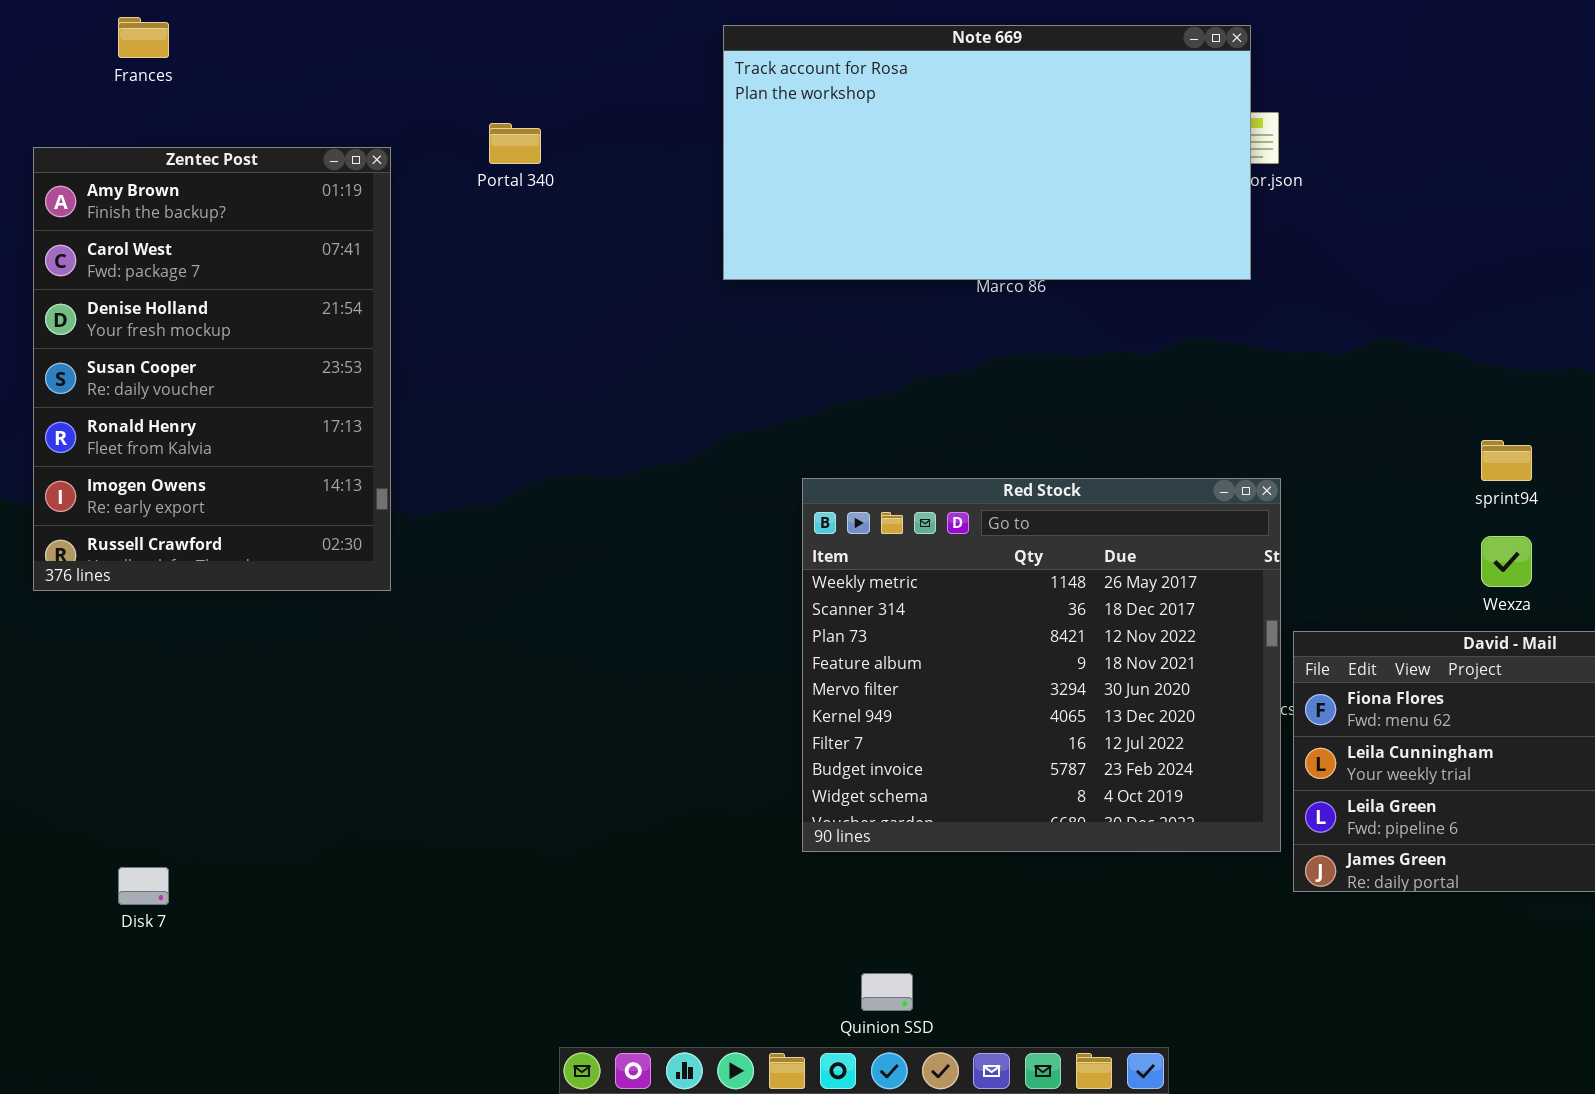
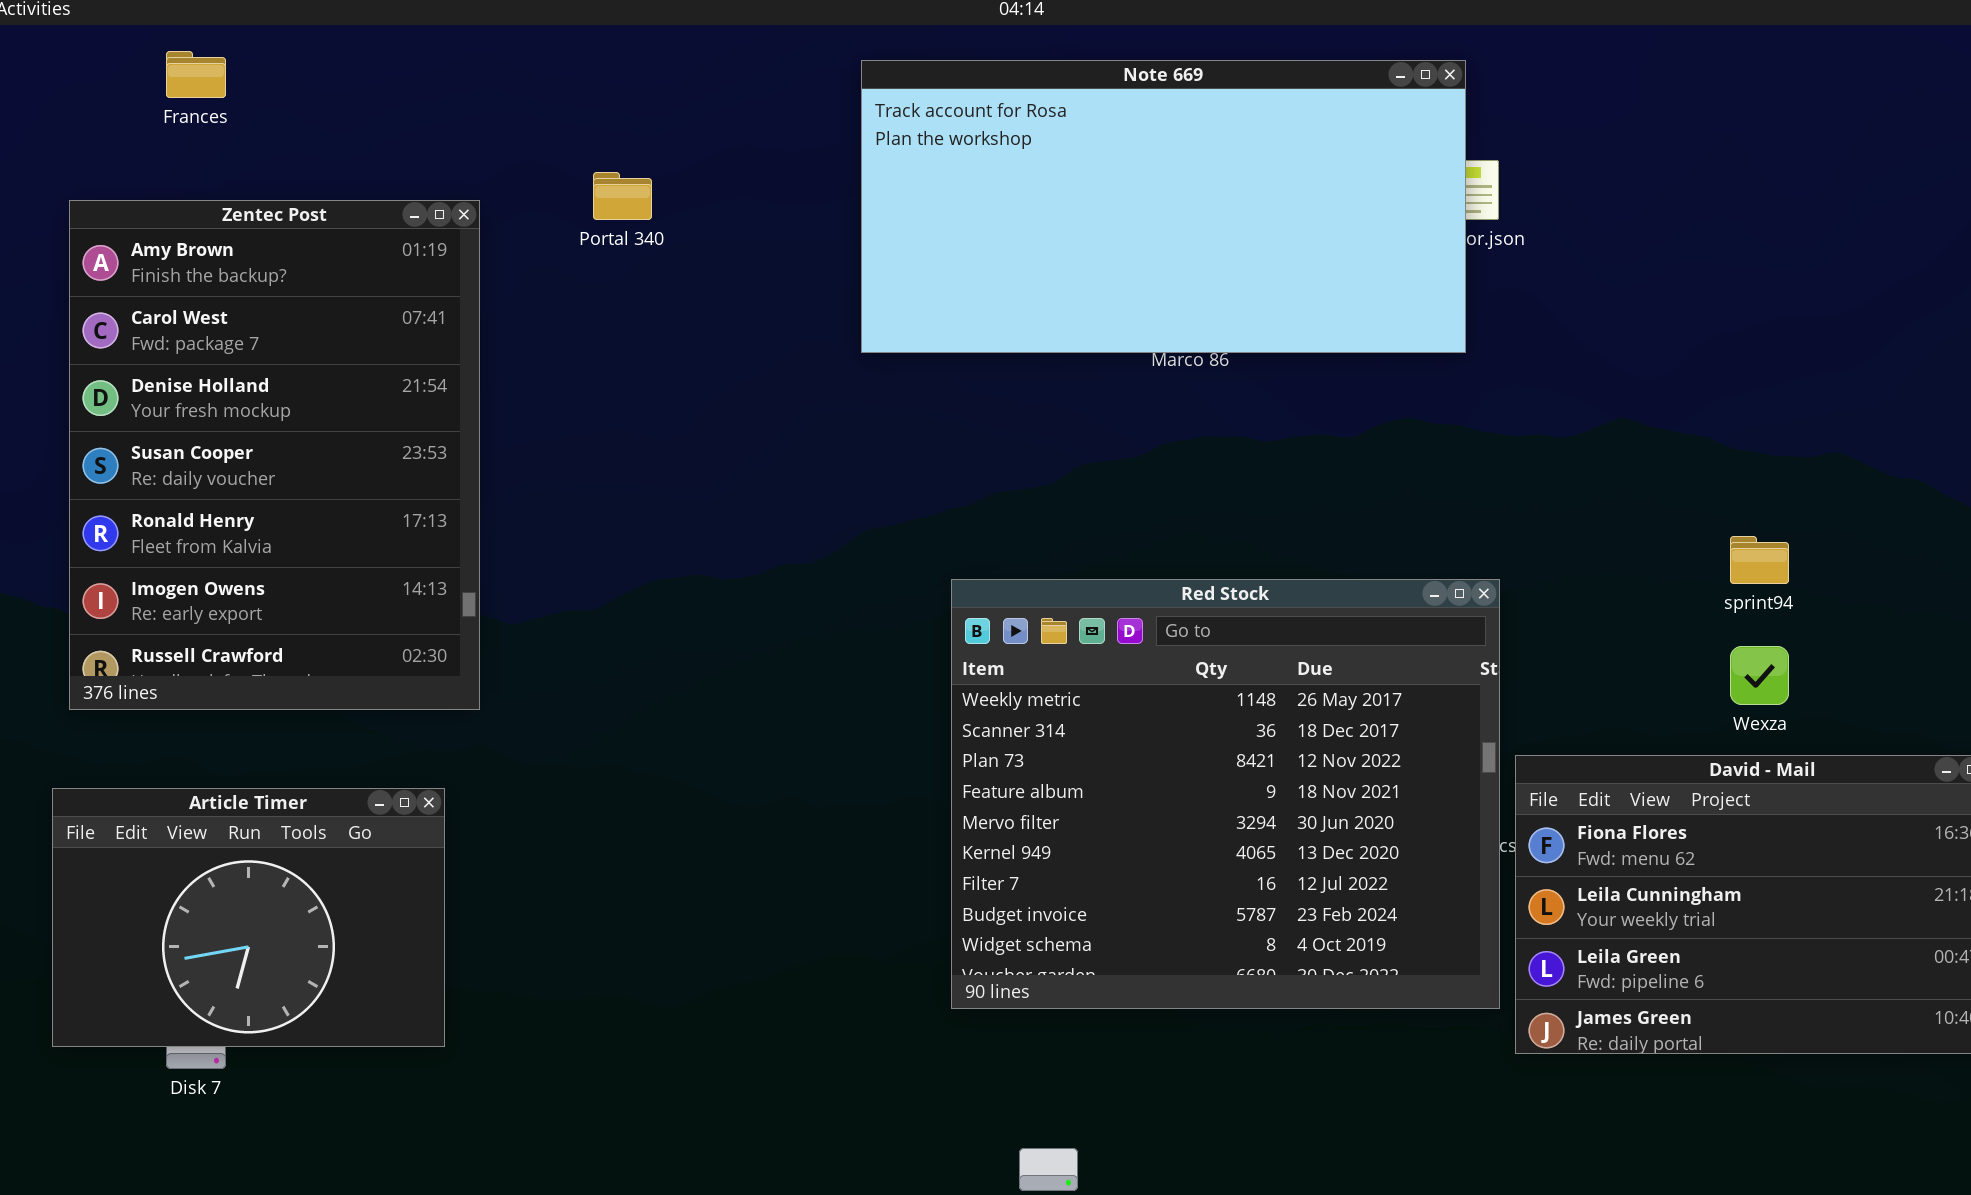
Article Timer: none -> [52,788,445,1047], opened

